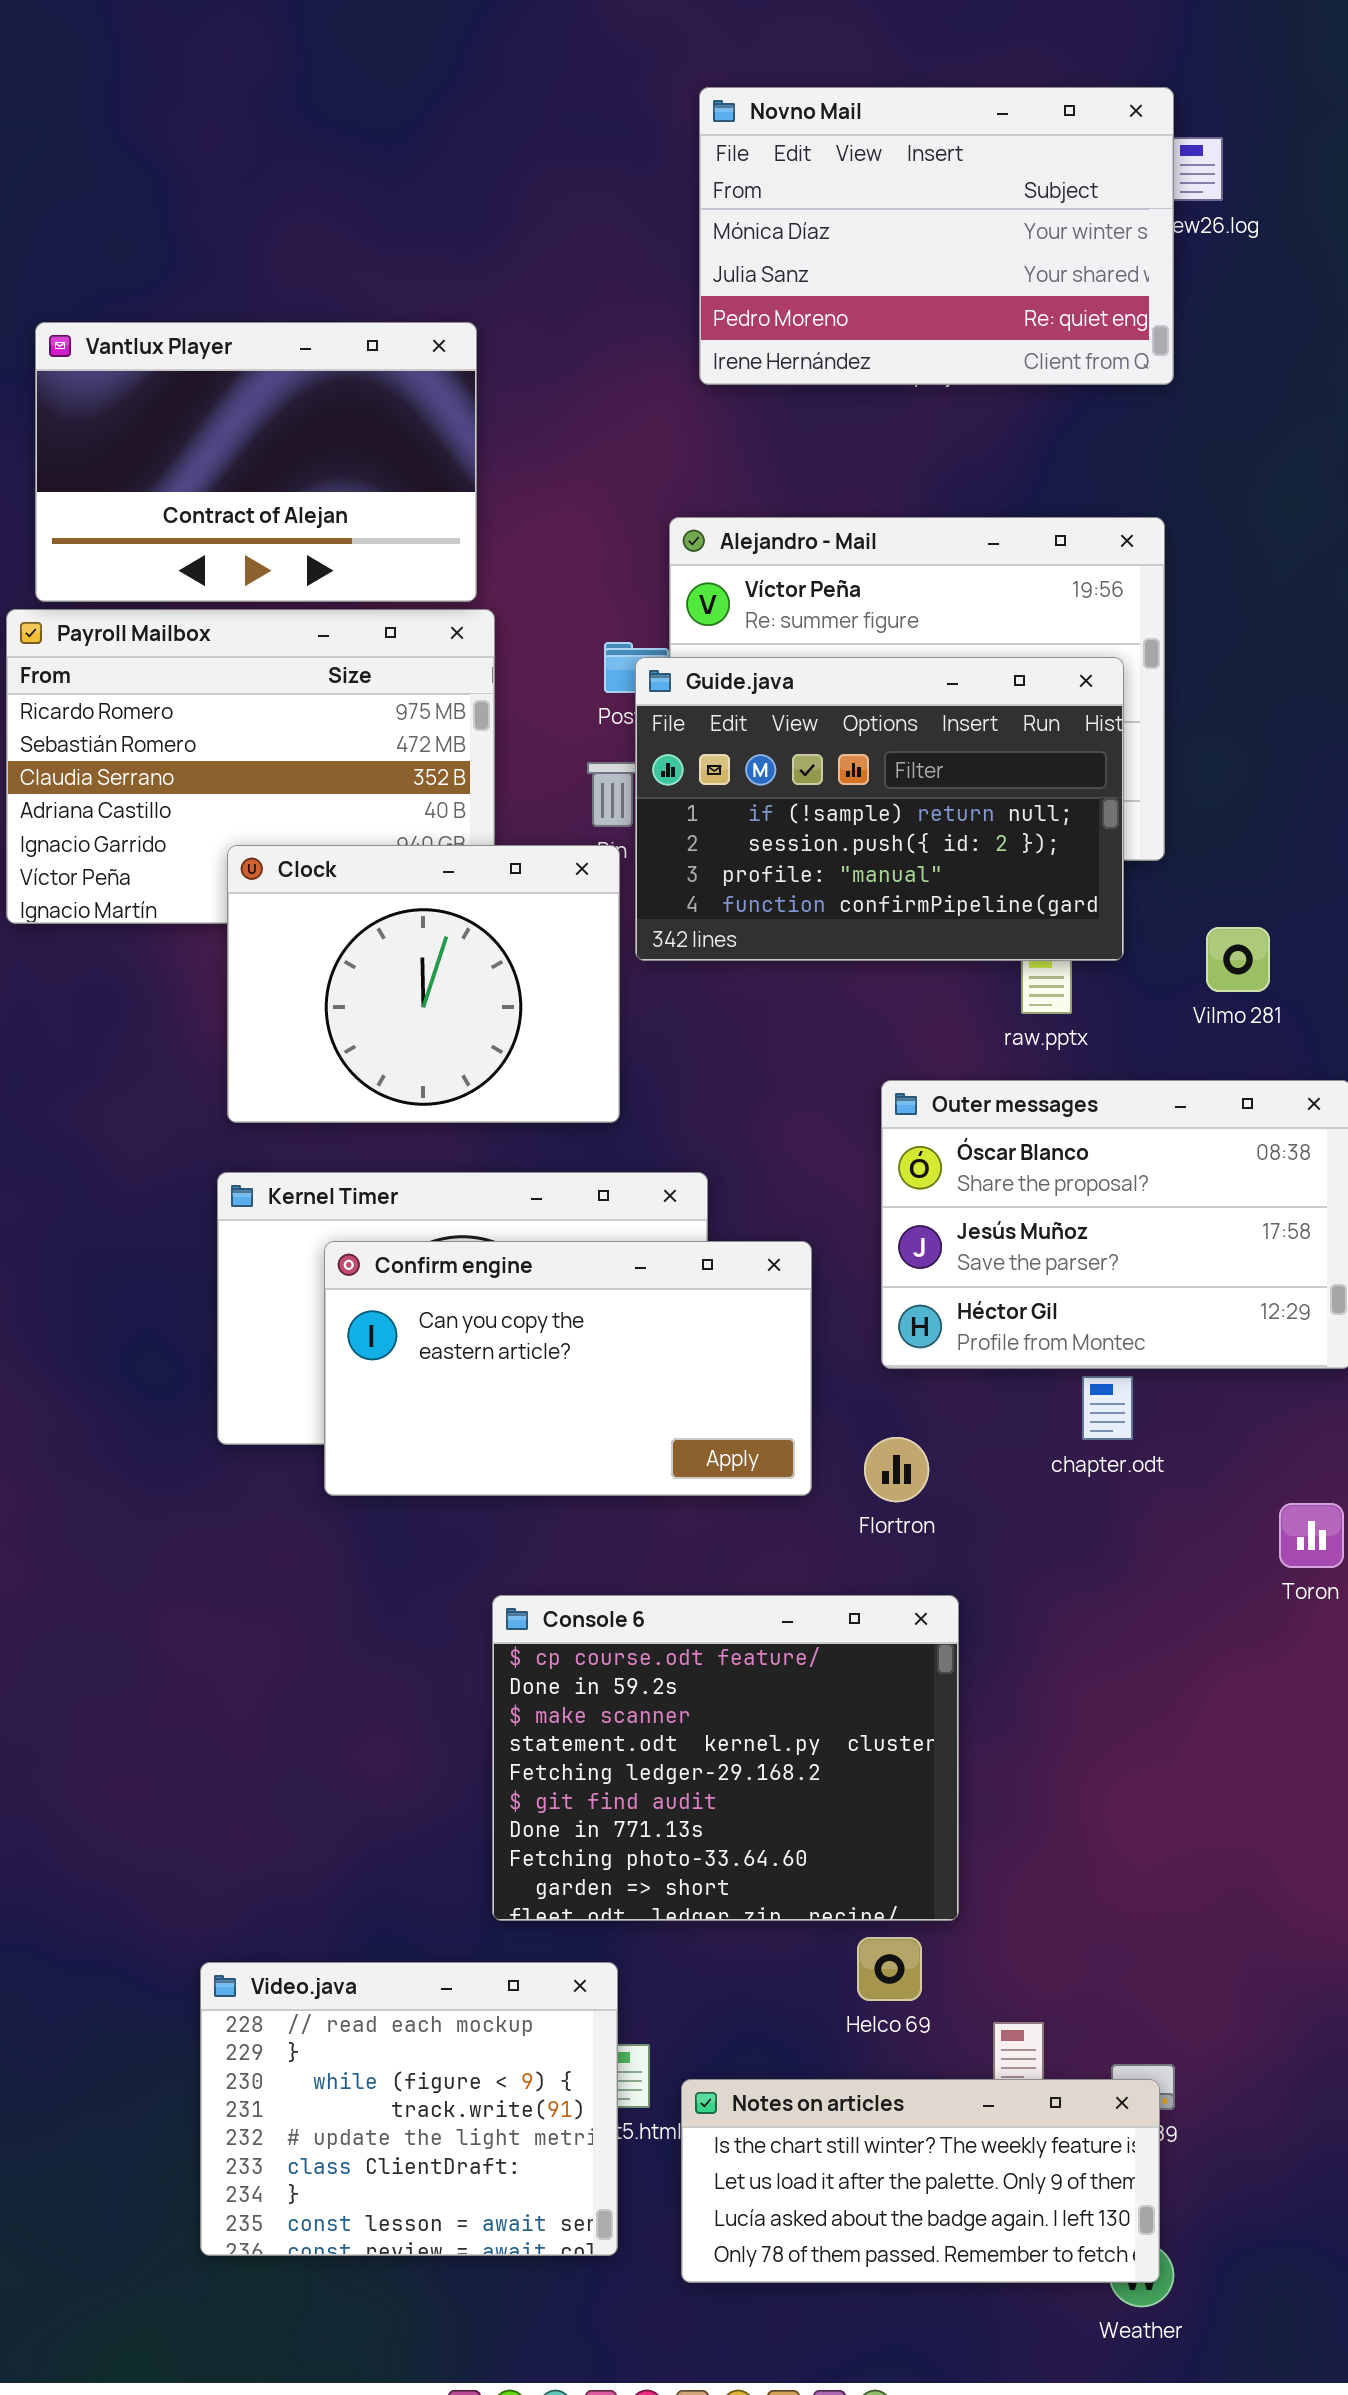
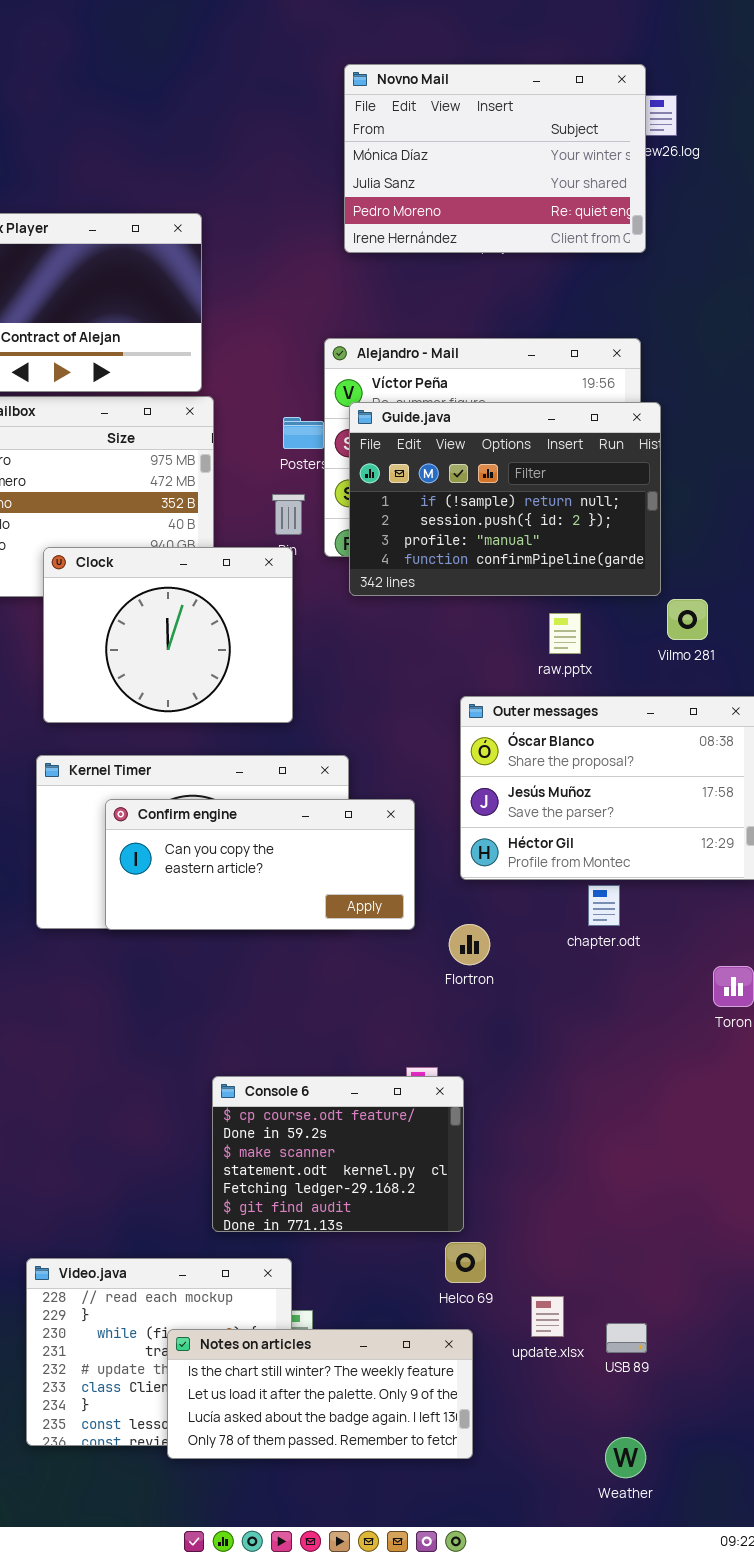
Guide.java: [635,657,1124,961] -> [349,402,661,596], moved
Confirm engine: [324,1241,812,1496] -> [105,799,415,930], resized
Console 6: [492,1595,959,1921] -> [212,1076,464,1232], resized
Notes on articles: [681,2079,1160,2283] -> [167,1329,473,1459], moved

